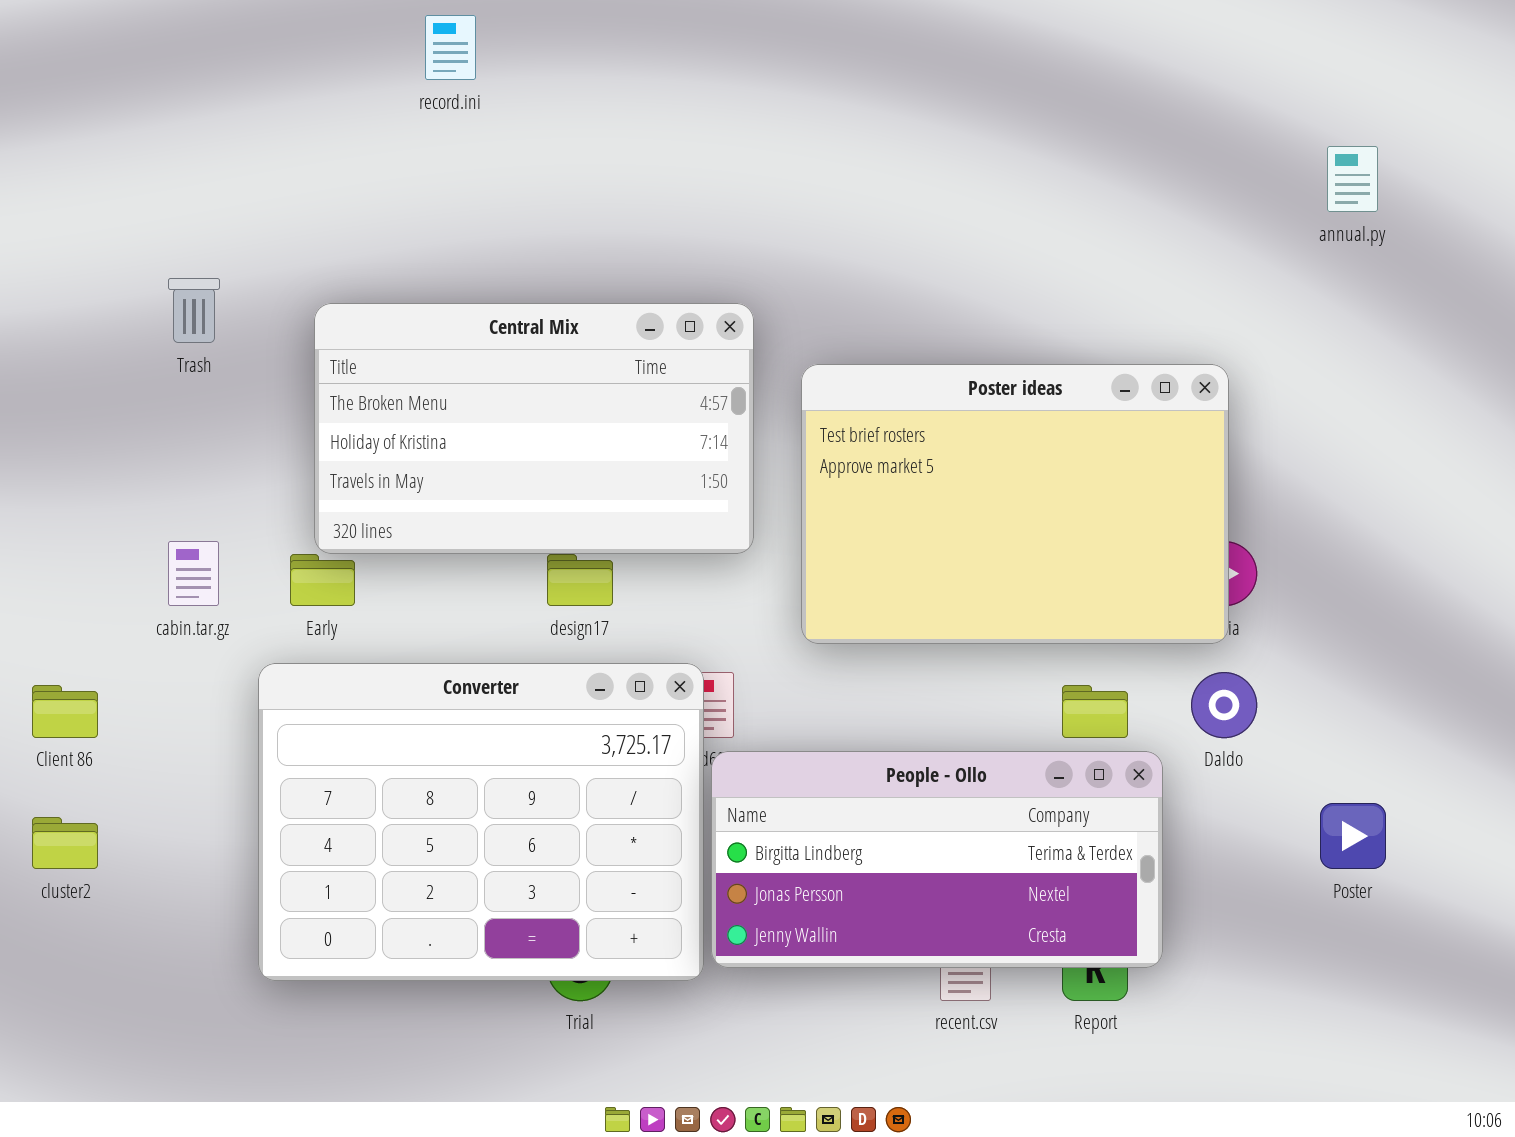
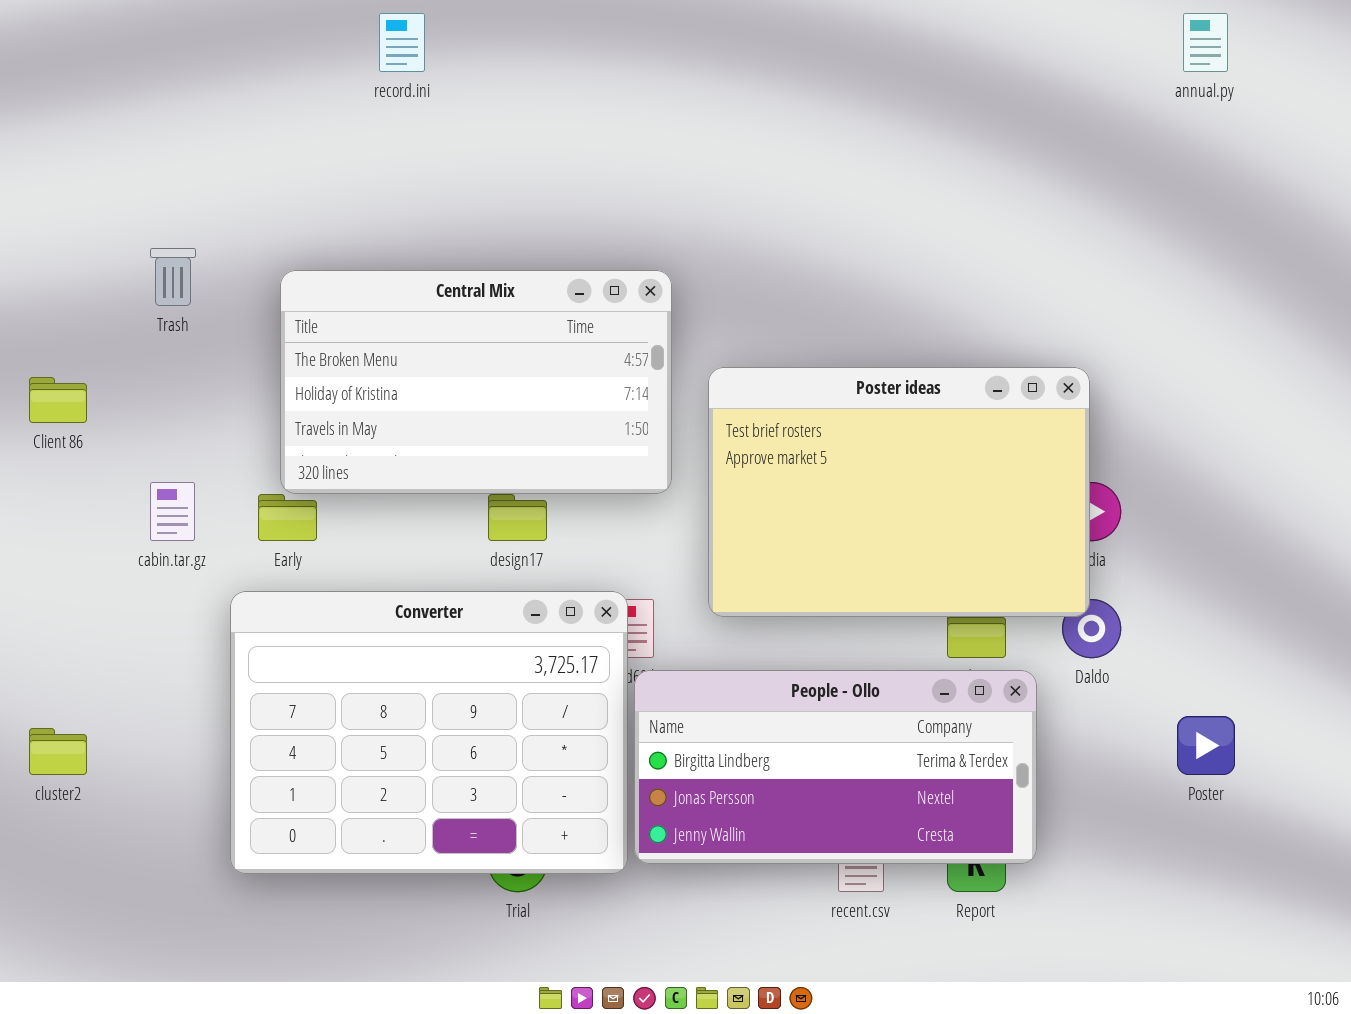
annual.py: [1327,146,1378,212] -> [1183,13,1228,72], moved
Poster ideas: [801,364,1229,644] -> [708,367,1090,617], moved
Client 86: [32,685,98,738] -> [29,377,87,423], moved

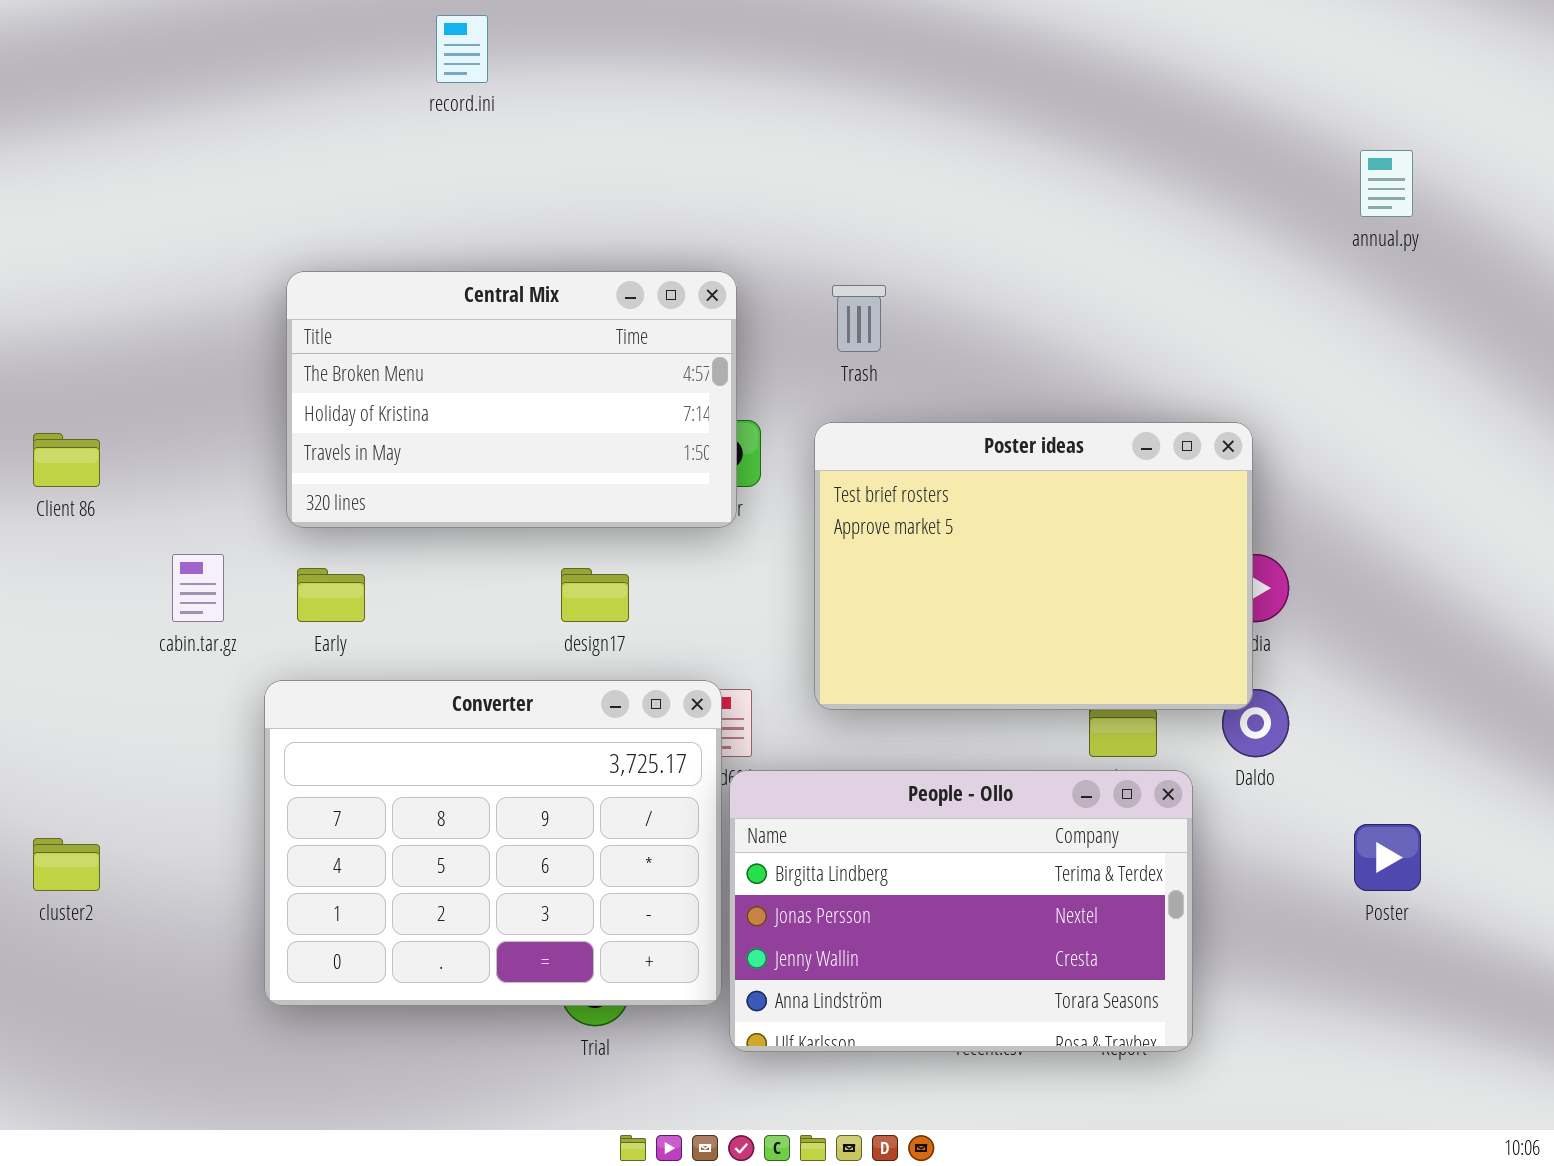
annual.py: [1183,13,1228,72] -> [1360,150,1413,217], moved
Trash: [150,248,196,306] -> [832,285,886,352], moved
Central Mix: [280,270,672,494] -> [286,271,737,528], moved
People - Ollo: [634,670,1037,864] -> [729,770,1193,1052], resized

